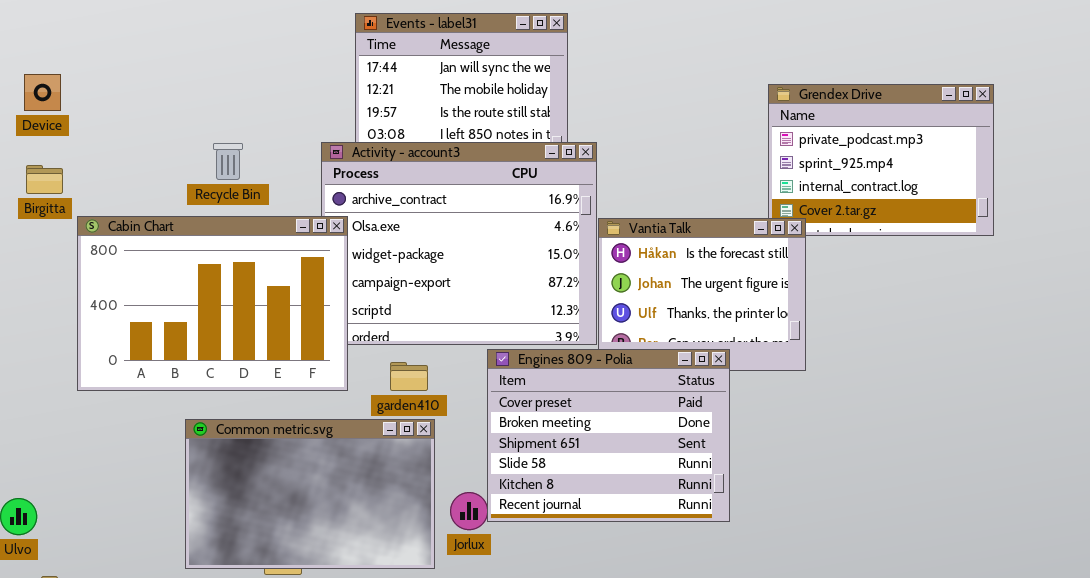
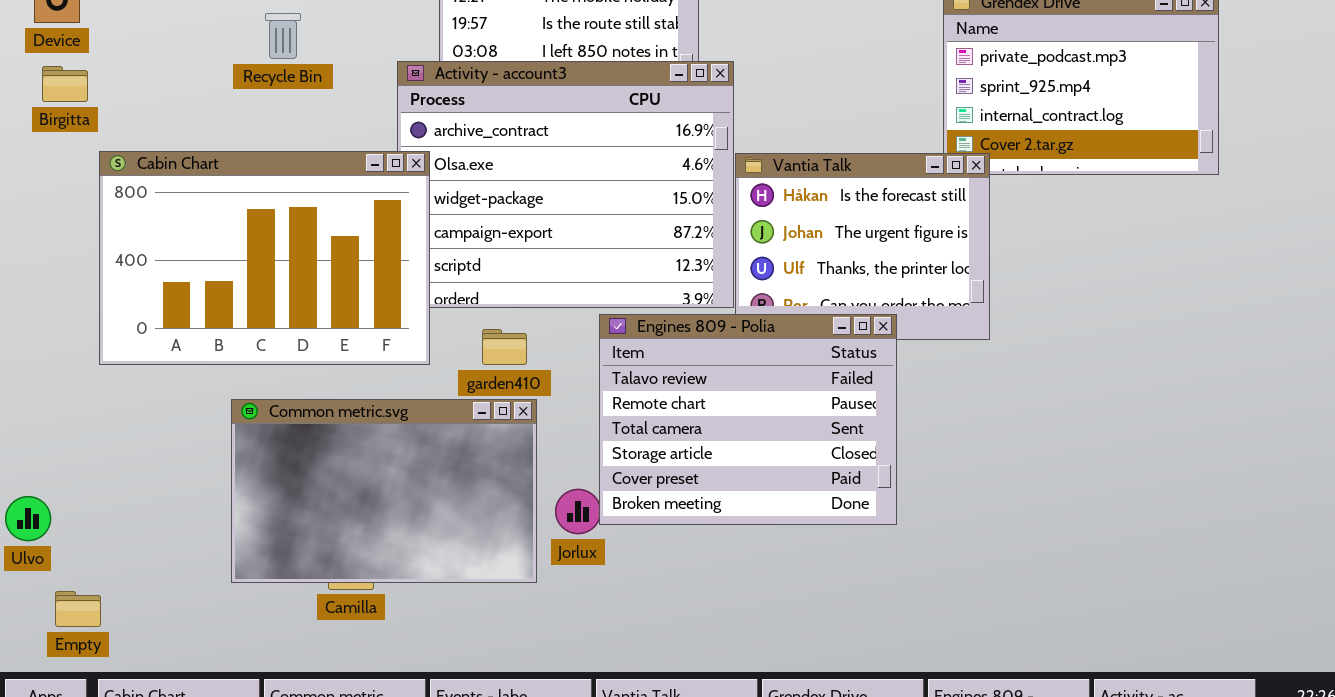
Recycle Bin: [213,143,243,180] -> [265,13,301,59], moved
Birgitta: [26,165,63,194] -> [42,66,88,102], moved
Engines 809 - Polia: [487,349,730,522] -> [599,314,897,525], scrolled up 4 rows

